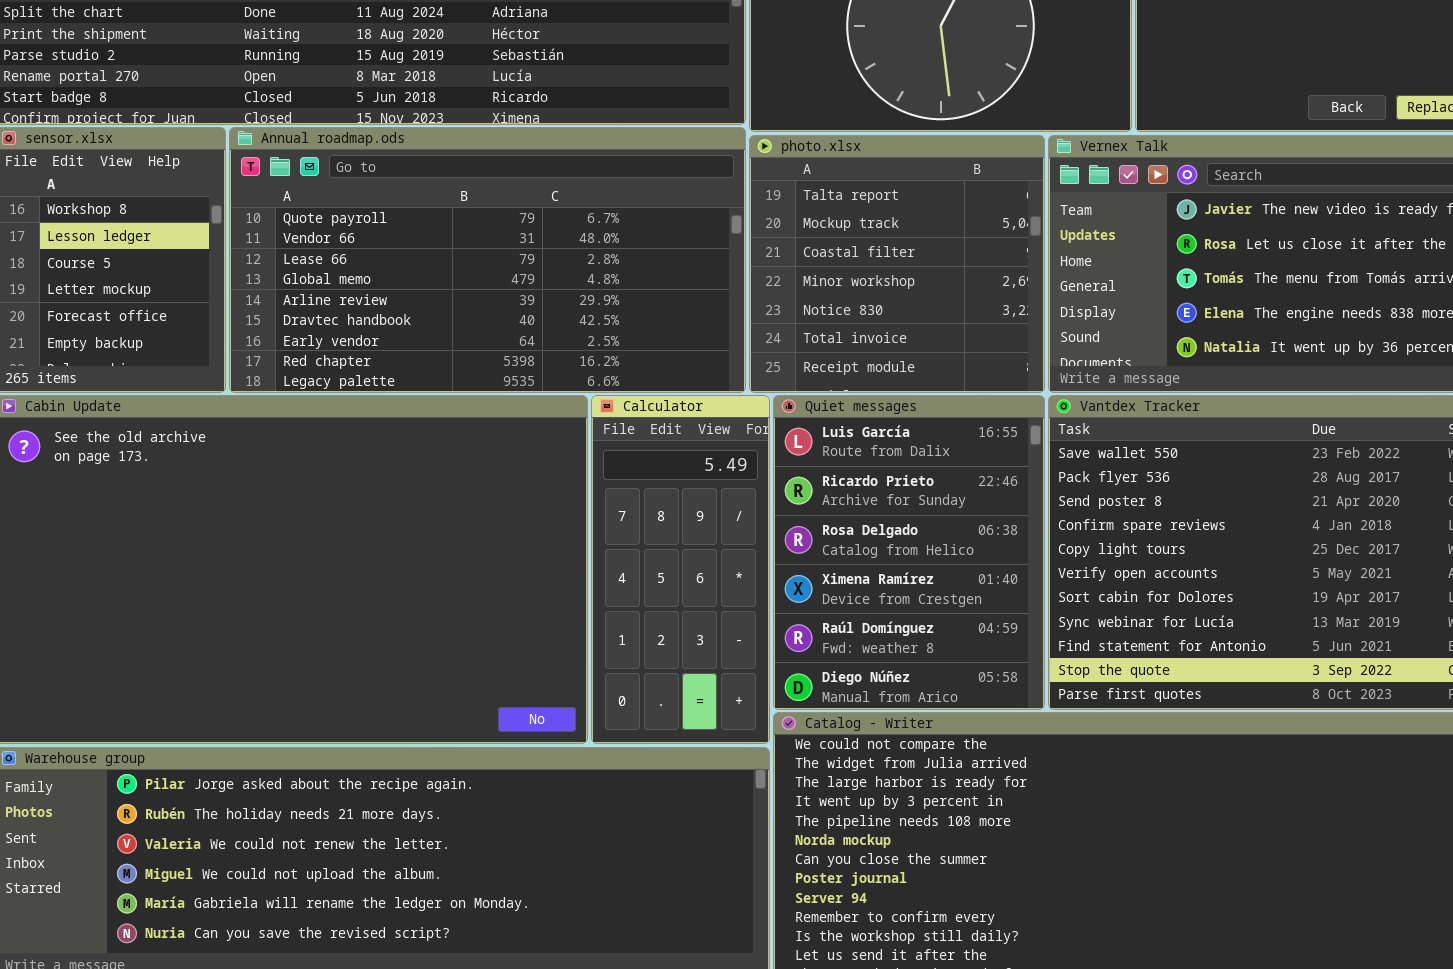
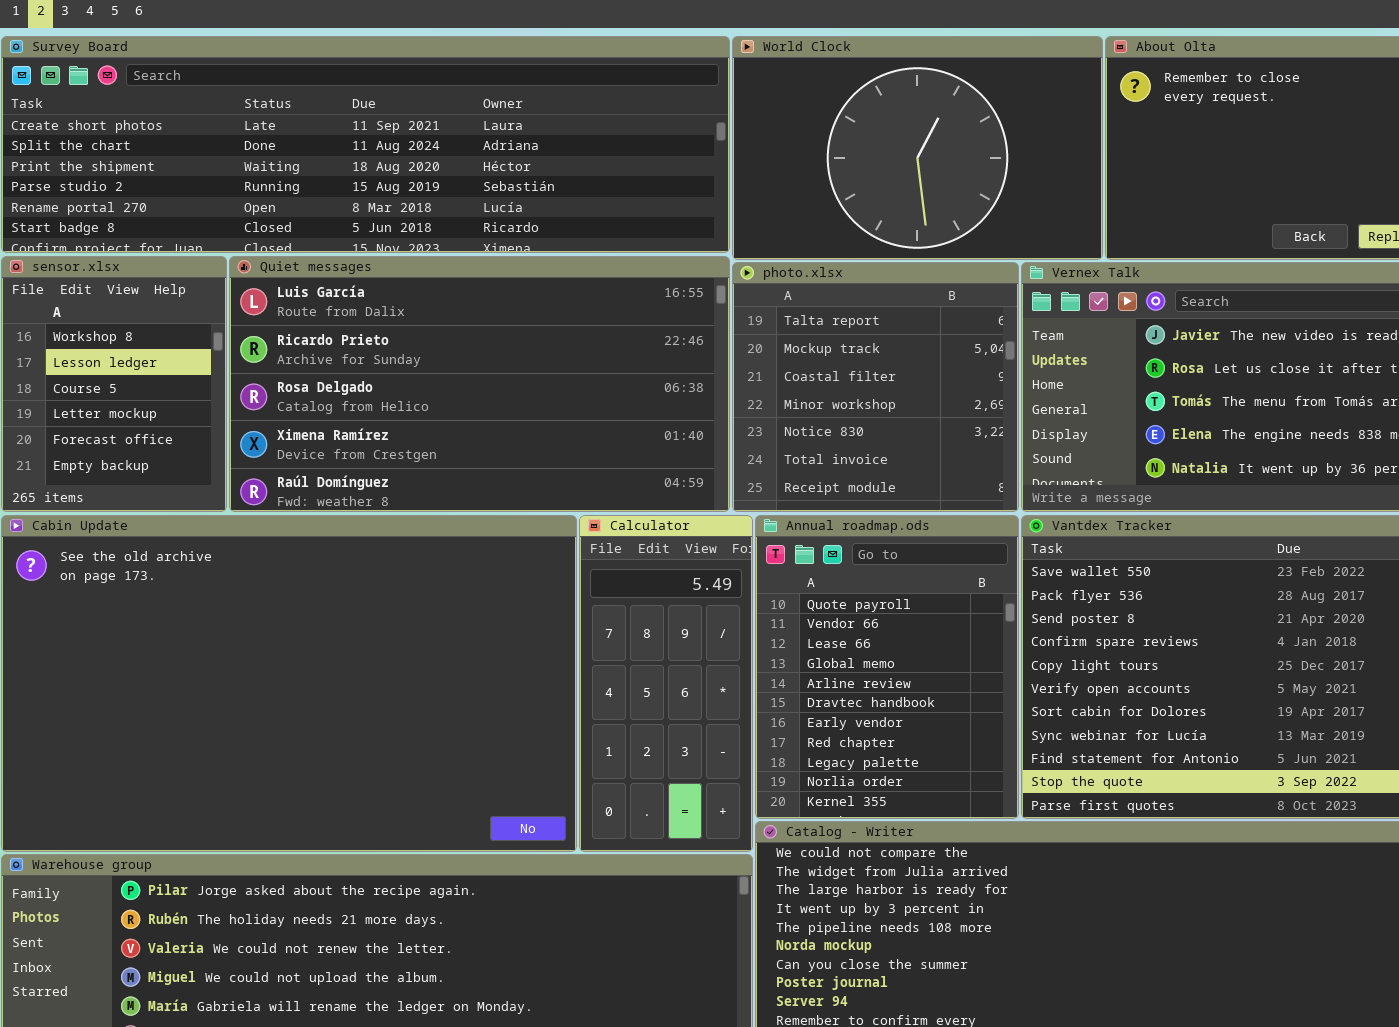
Annual roadmap.ods: [229,127,746,393] -> [755,515,1019,819], moved, resized
Quiet messages: [773,395,1045,710] -> [229,256,730,512], moved, resized

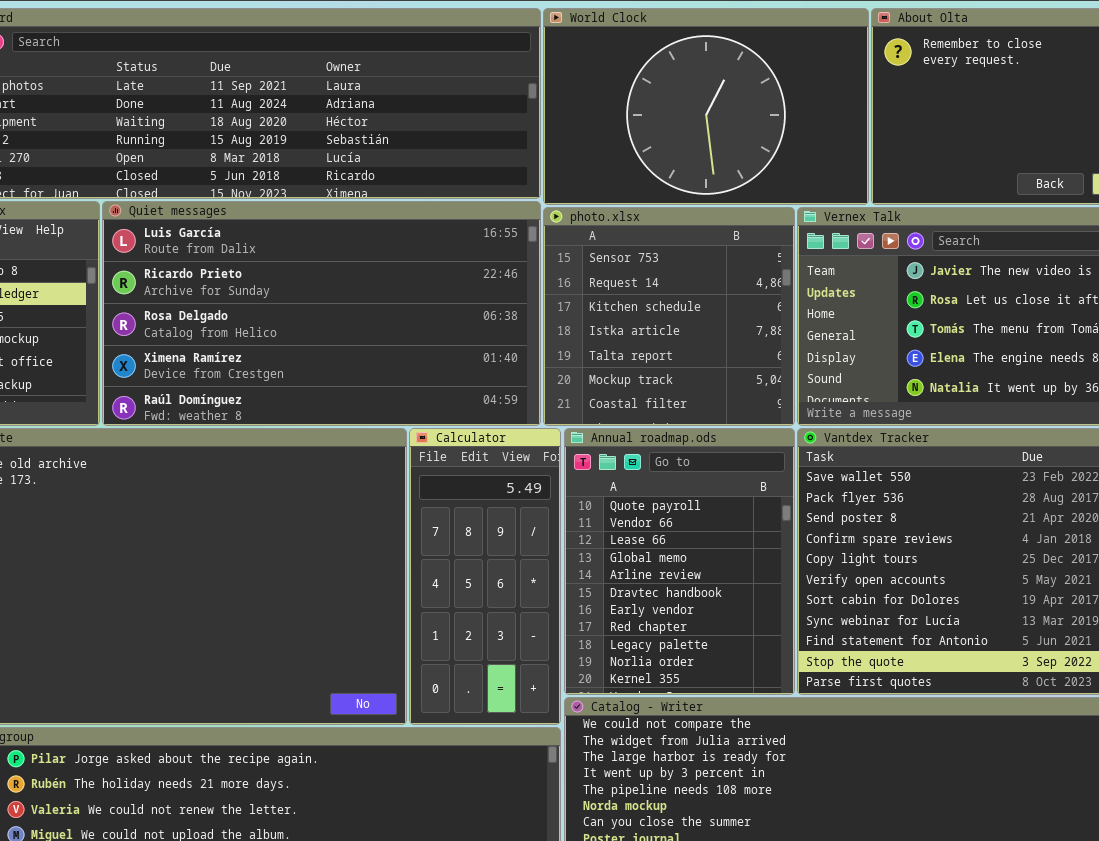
photo.xlsx: [732,262,1019,512] -> [543,207,795,426], scrolled up 4 rows

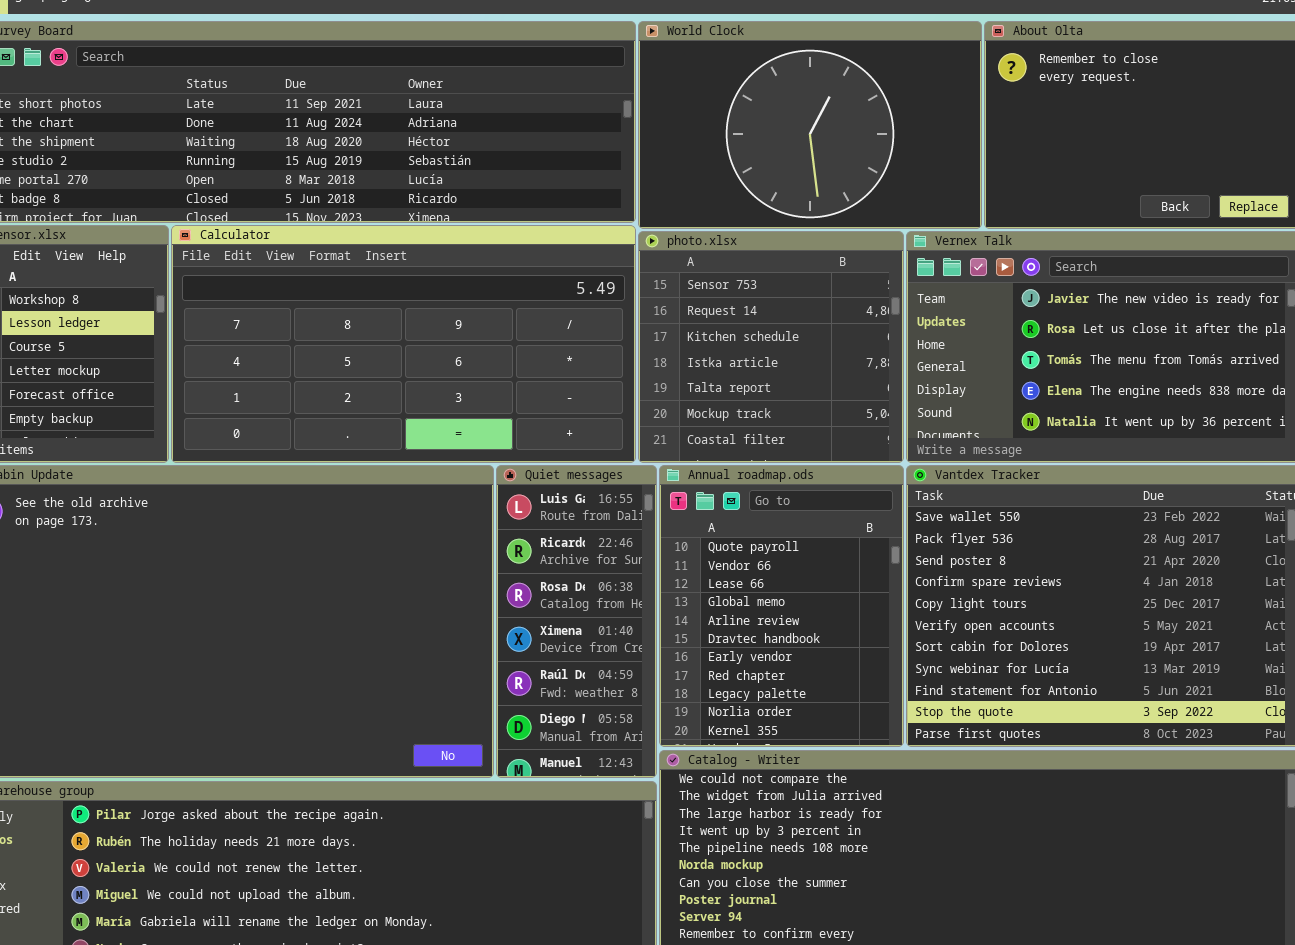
Quiet messages: [102,201,541,426] -> [496,465,657,778], moved, resized
Calculator: [409,428,561,725] -> [171,225,636,463], moved, resized

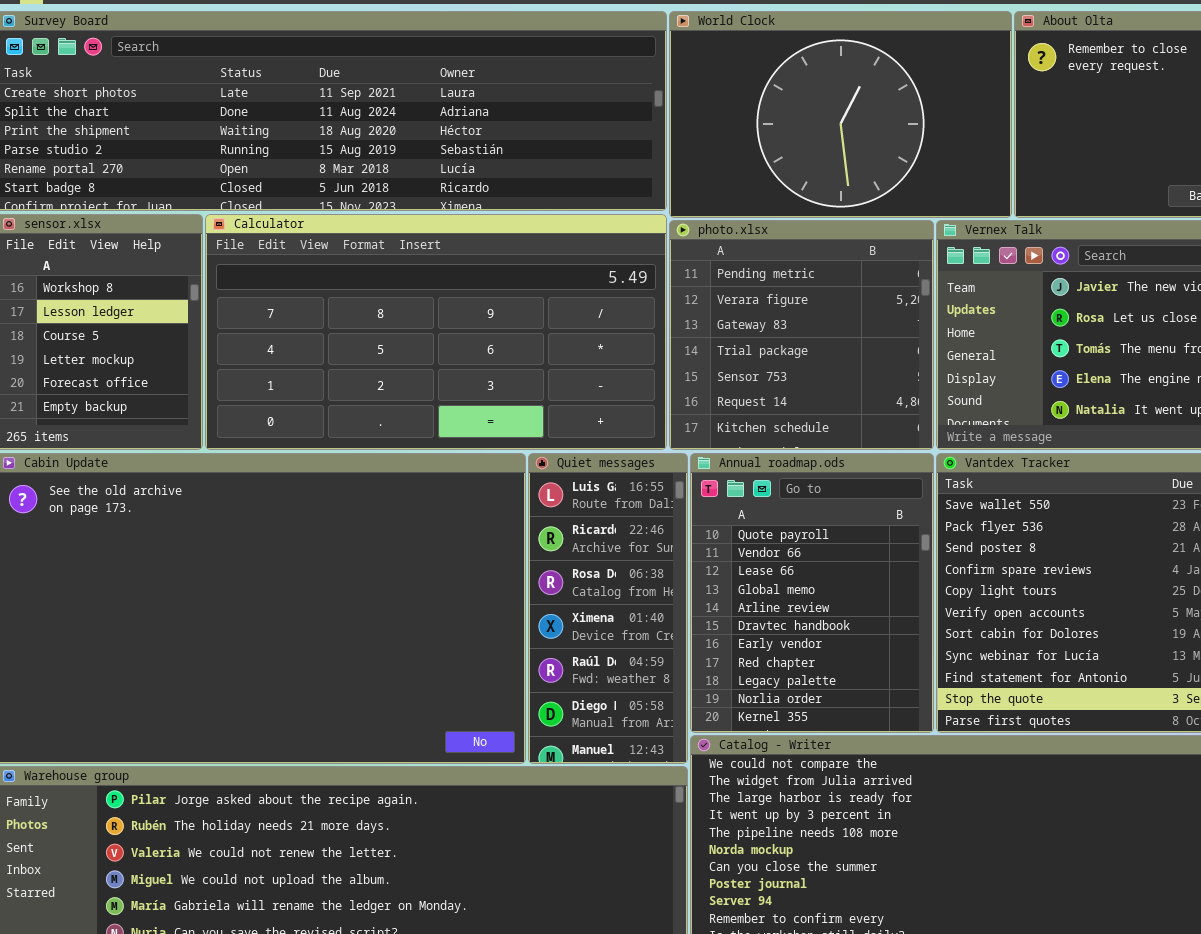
photo.xlsx: [638,231,904,463] -> [669,220,934,450], scrolled up 4 rows

